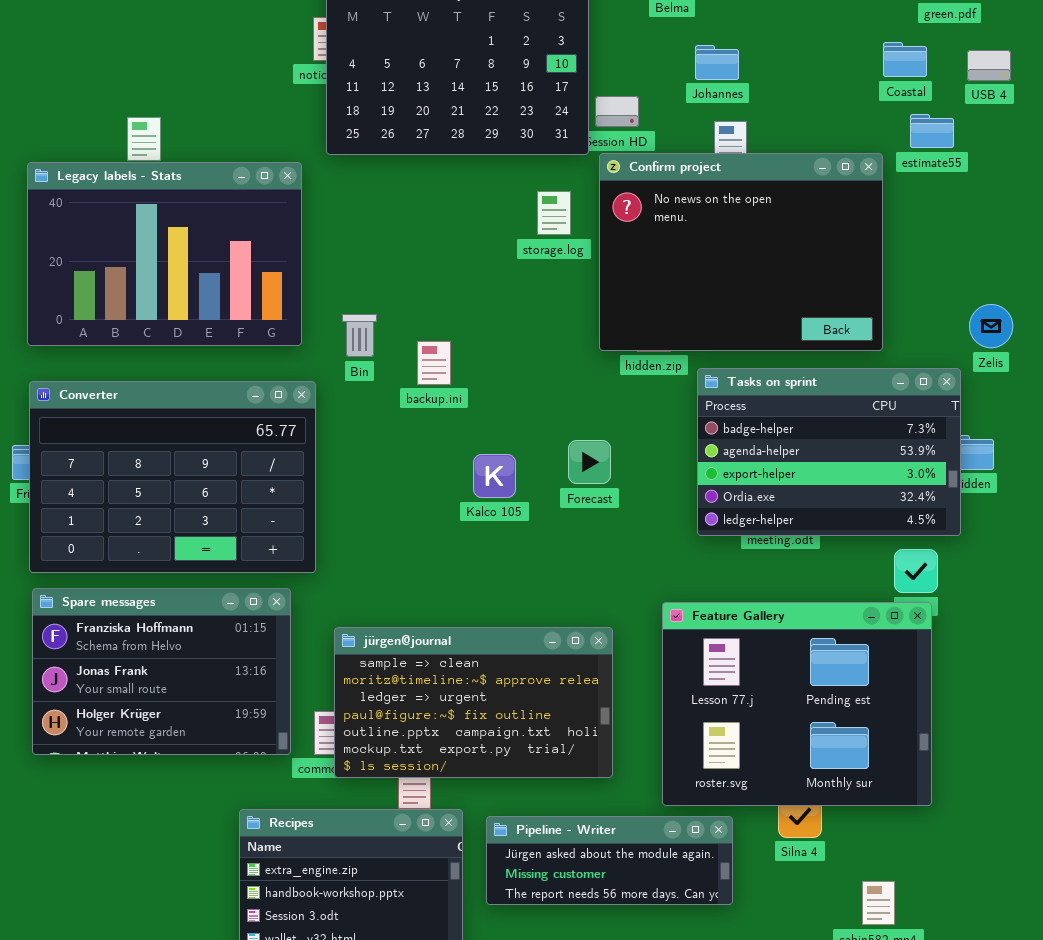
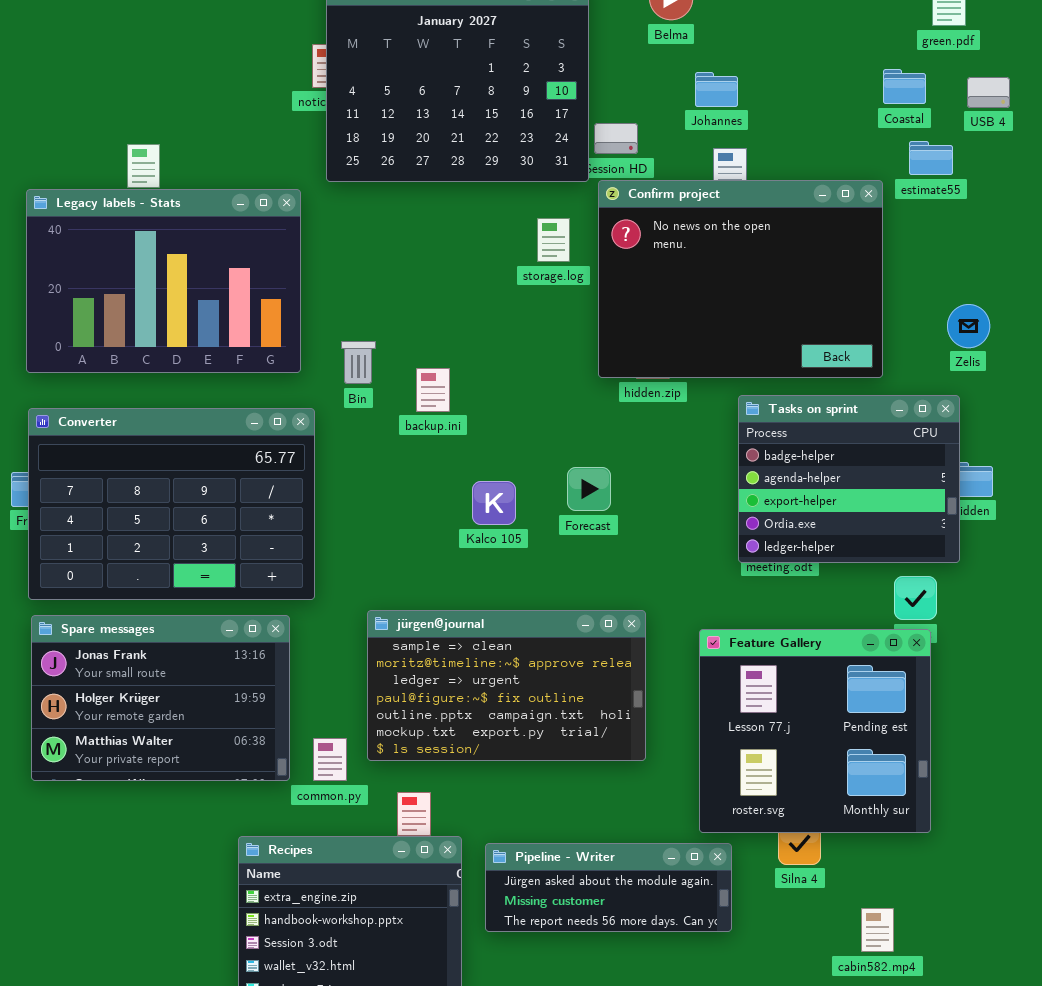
Zelis: [969,304,1013,348] -> [947,304,990,348], moved
Tasks on sprint: [697,368,961,536] -> [738,395,960,563], resized
Spare messages: [32,588,291,755] -> [31,615,290,781], scrolled down 1 row
Feature Gallery: [662,602,932,806] -> [699,629,931,833], resized
jürgen@journal: [334,627,613,778] -> [367,610,646,761], moved

